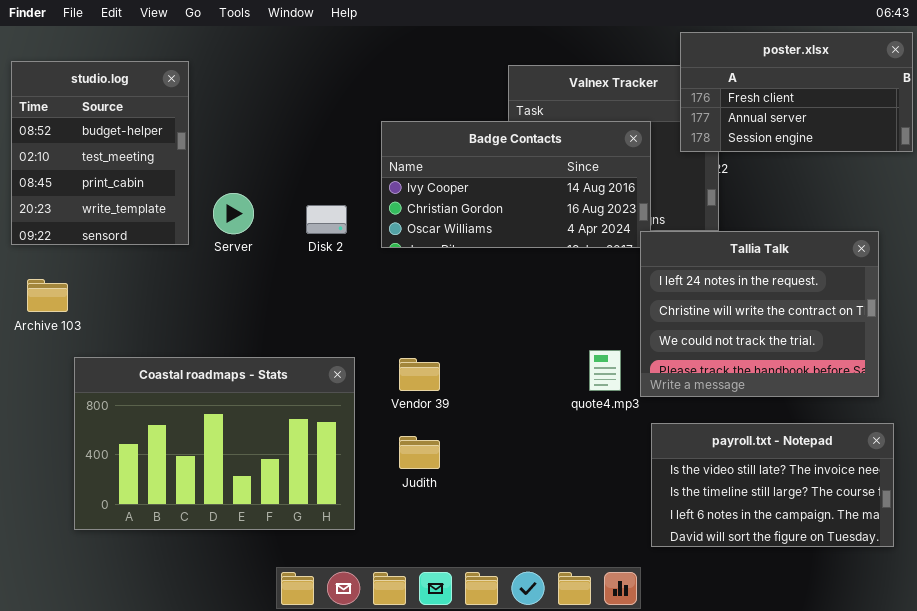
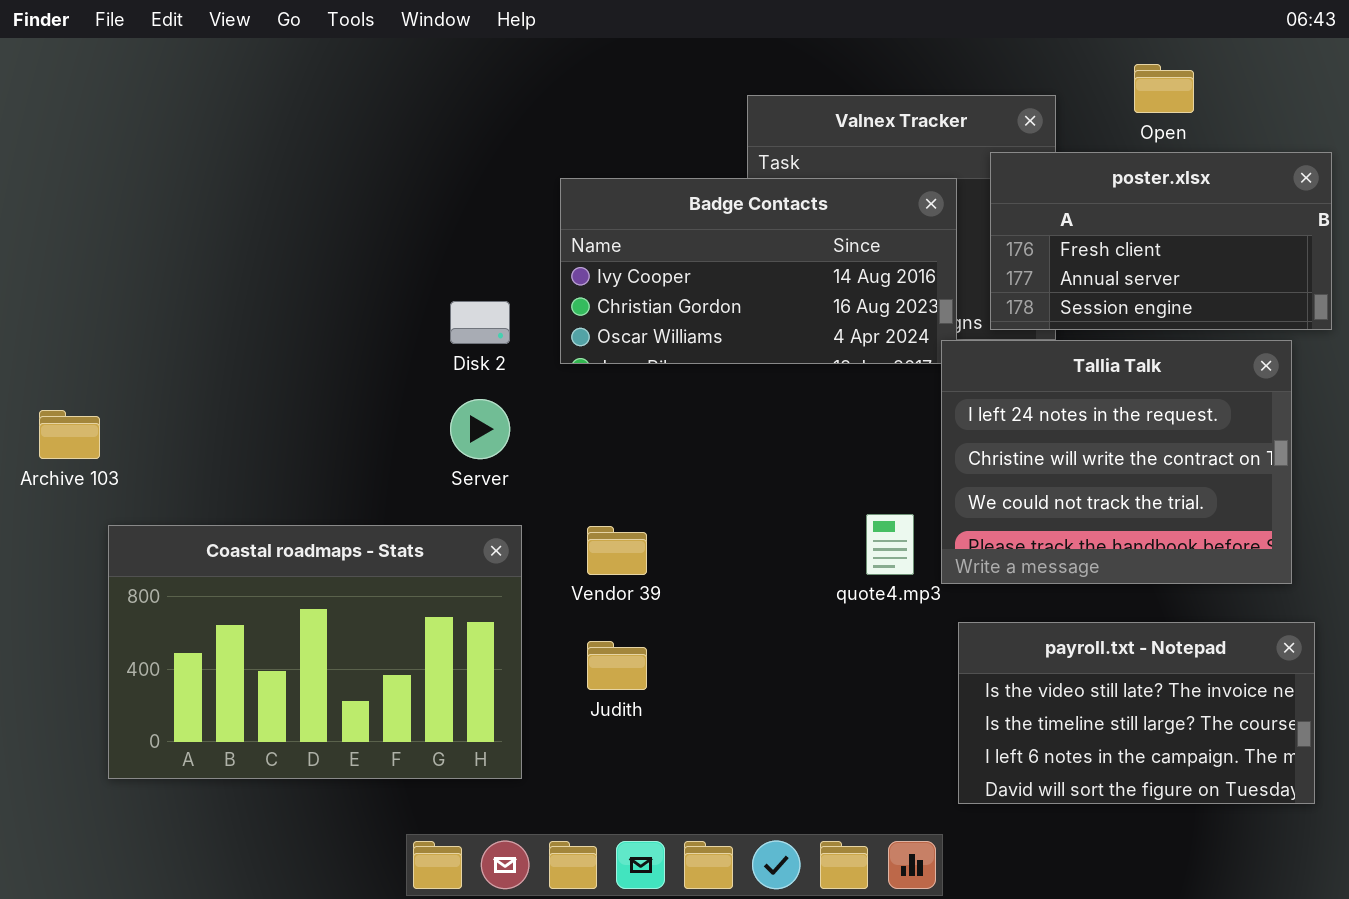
poster.xlsx: [680,32,913,152] -> [990,152,1332,330], moved
studio.log: [11,61,189,245] -> none, closed
Server: [213,193,254,234] -> [450,399,510,459], moved

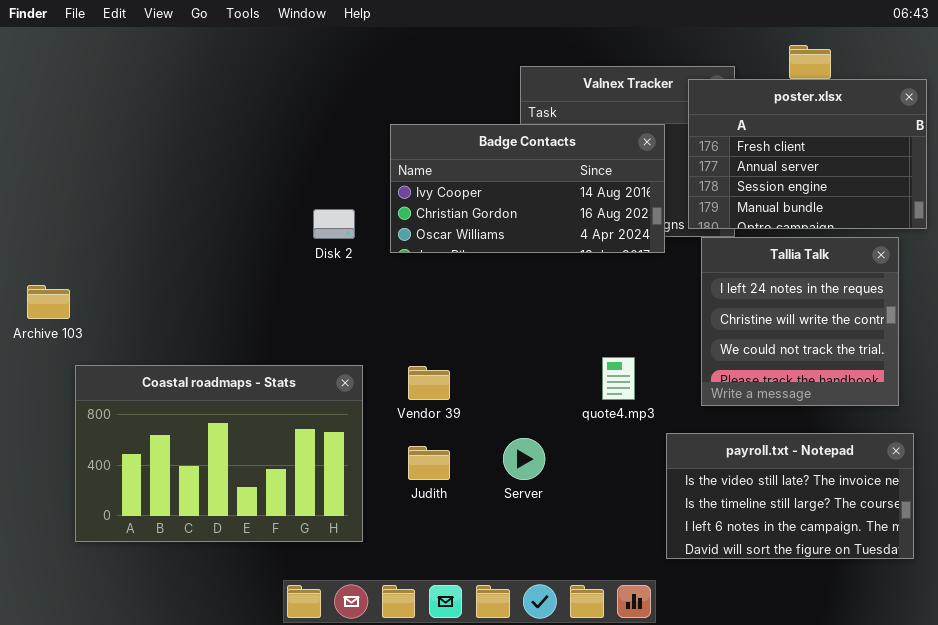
poster.xlsx: [990,152,1332,330] -> [688,79,927,229], resized
Tallia Talk: [941,340,1292,584] -> [701,237,899,406], resized
Server: [450,399,510,459] -> [503,438,545,480], moved

